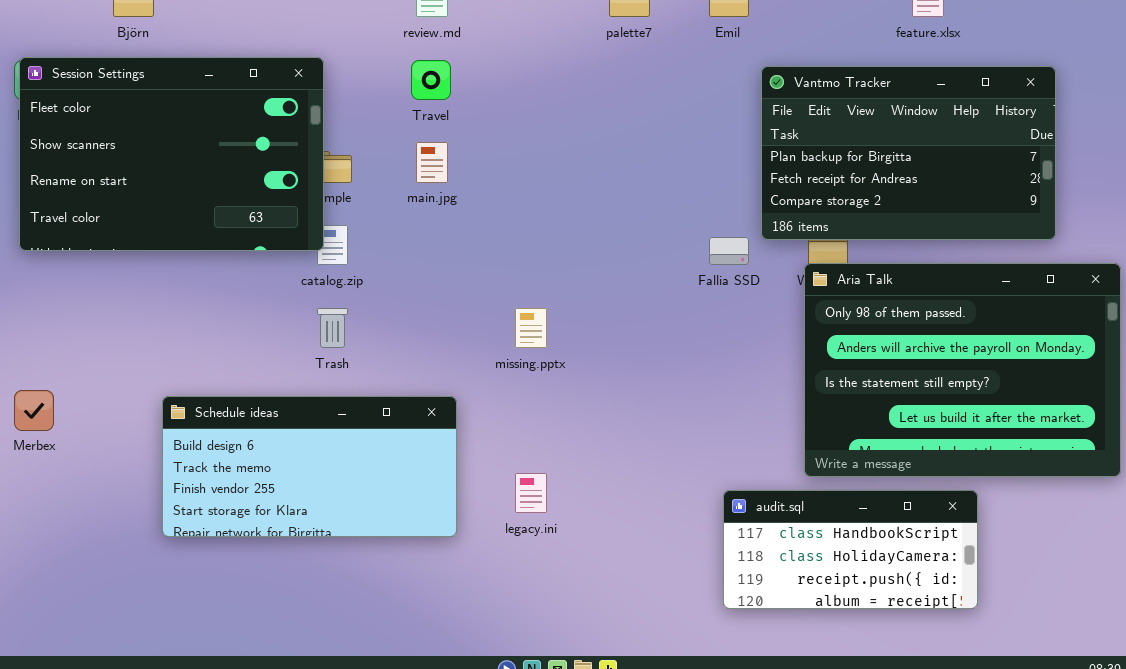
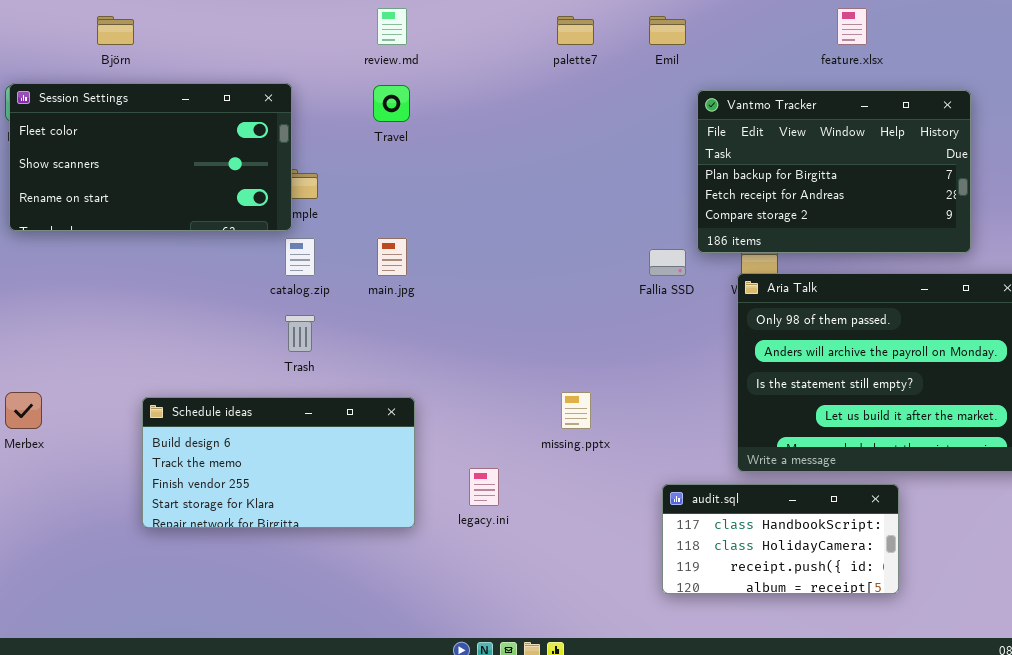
Session Settings: [19,57,324,251] -> [9,83,292,231], resized
main.jpg: [416,142,448,183] -> [377,238,407,276], moved
missing.pptx: [515,308,547,348] -> [561,392,591,429], moved

